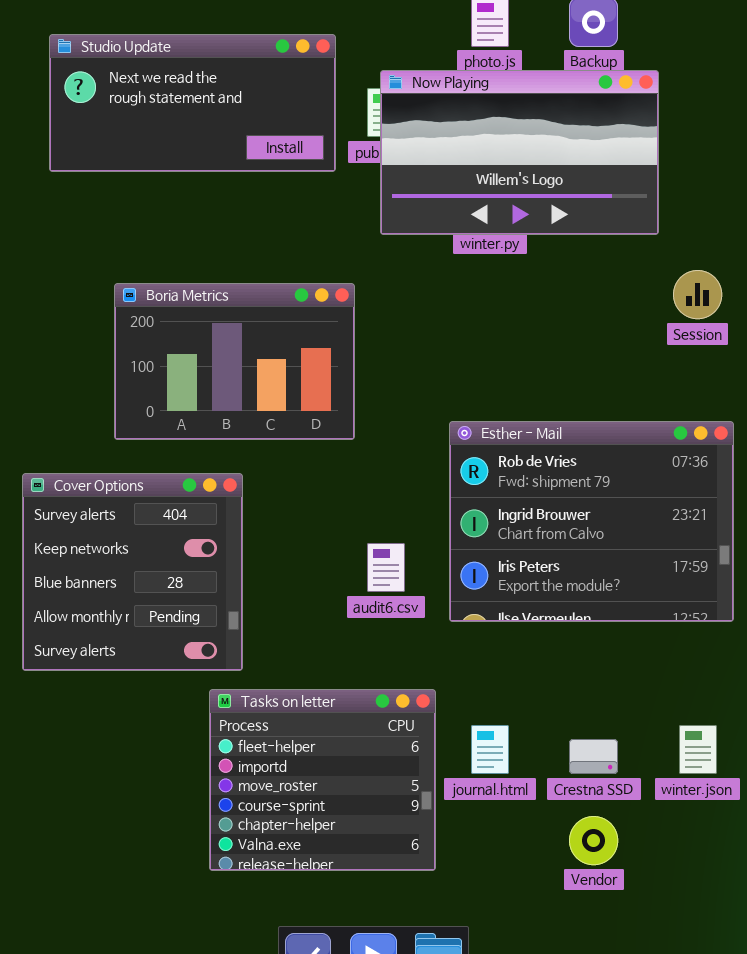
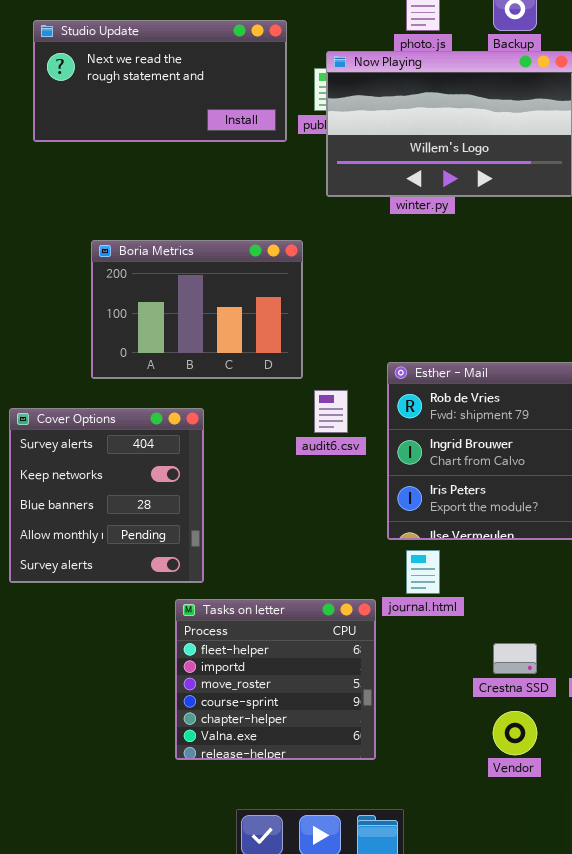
audit6.csv: [367,543,405,592] -> [314,390,348,433], moved
journal.html: [471,725,509,774] -> [406,550,440,594], moved

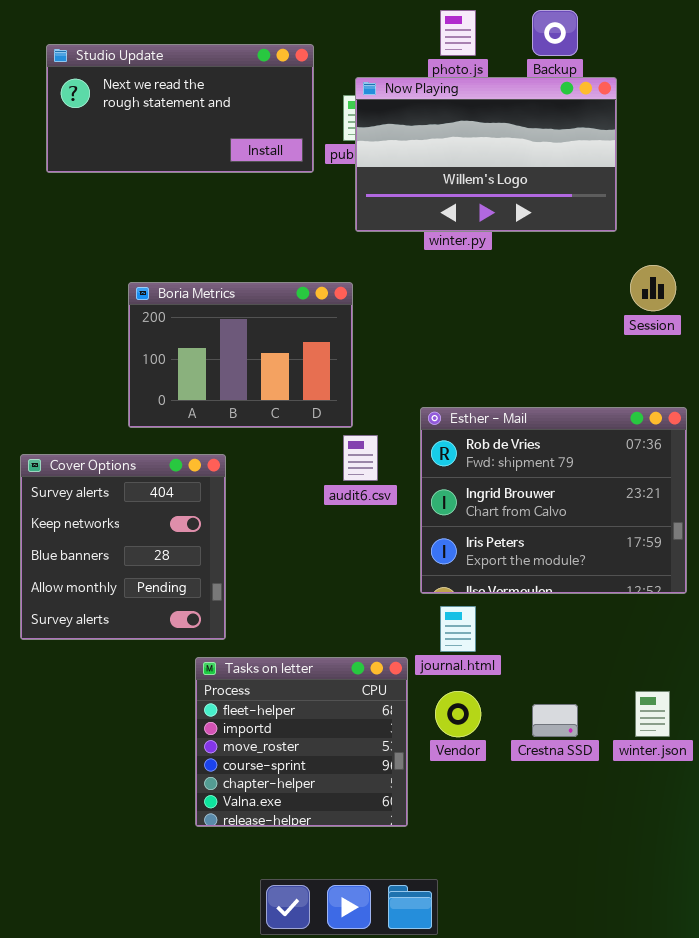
Boria Metrics: [91,240,303,379] -> [128,282,353,428], moved
Vendor: [493,711,537,755] -> [435,691,481,737], moved

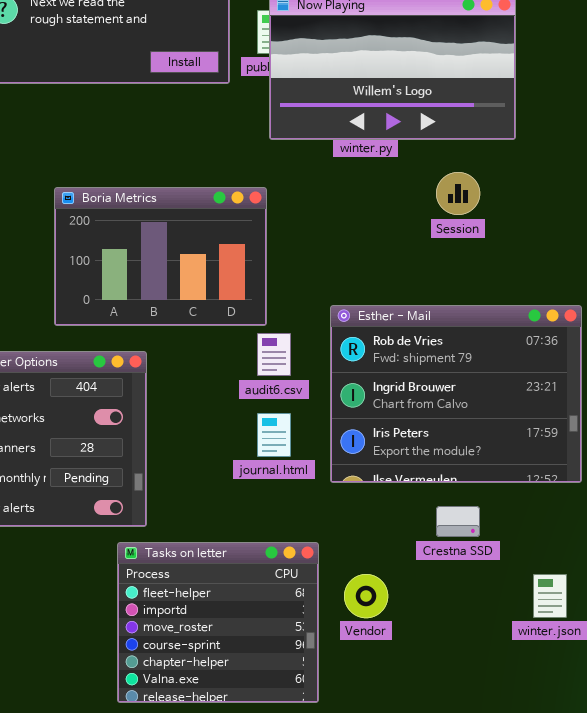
Session: [630,265,676,311] -> [436,172,480,215], moved
journal.html: [440,606,476,652] -> [257,413,291,457], moved
Crestna SSD: [532,704,578,737] -> [436,506,480,537], moved

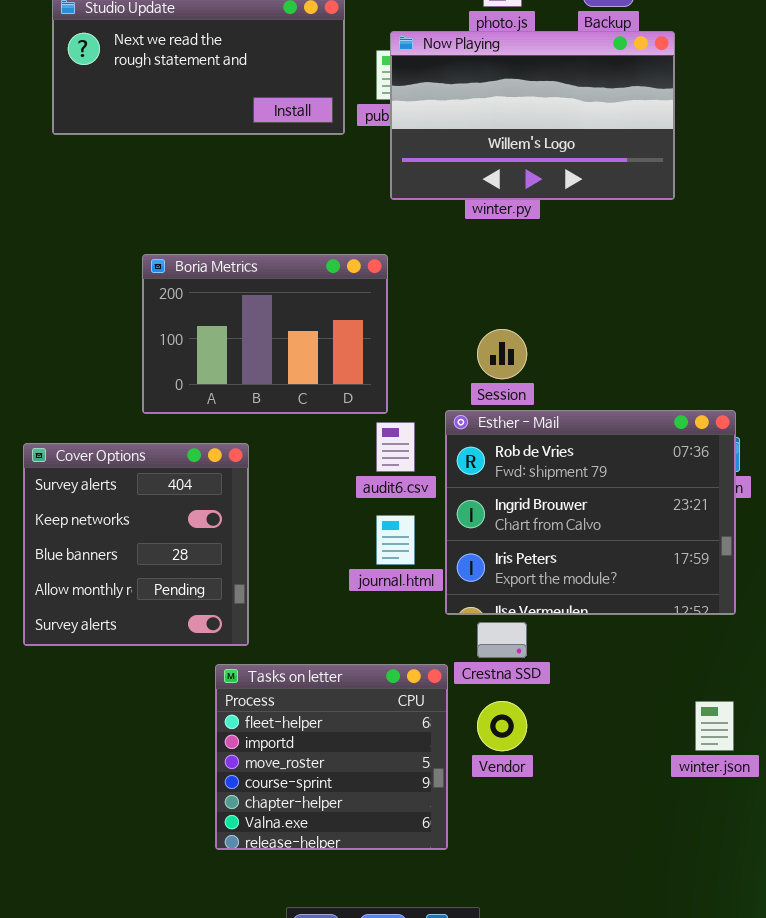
Session: [436,172,480,215] -> [477,329,527,379], moved
Esther - Mail: [330,305,582,483] -> [445,410,736,615], moved
Crestna SSD: [436,506,480,537] -> [477,622,527,658], moved

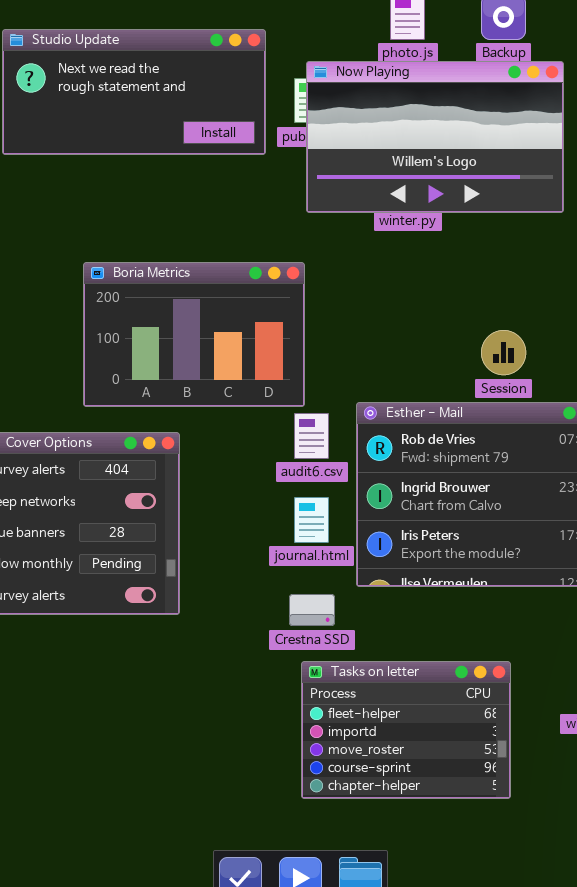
Session: [477,329,527,379] -> [481,330,526,375], moved
Crestna SSD: [477,622,527,658] -> [289,594,335,626], moved
Tasks on letter: [215,664,448,850] -> [301,661,511,799], moved, resized

